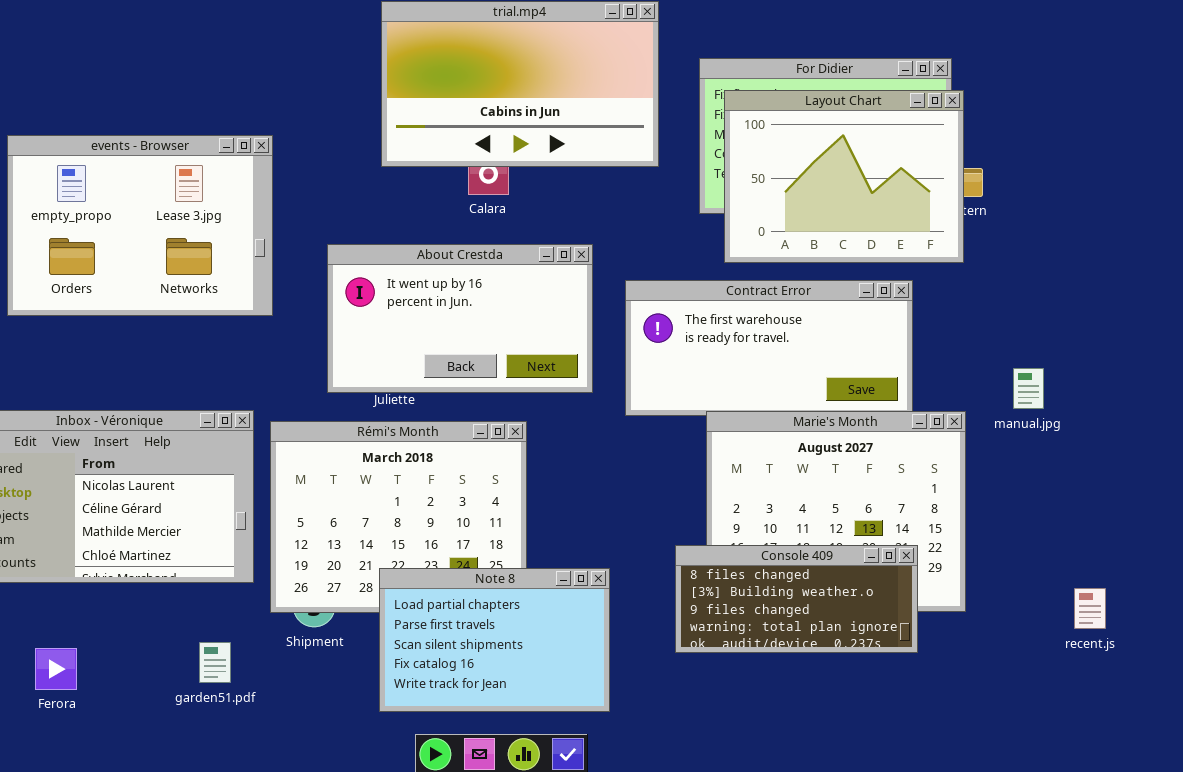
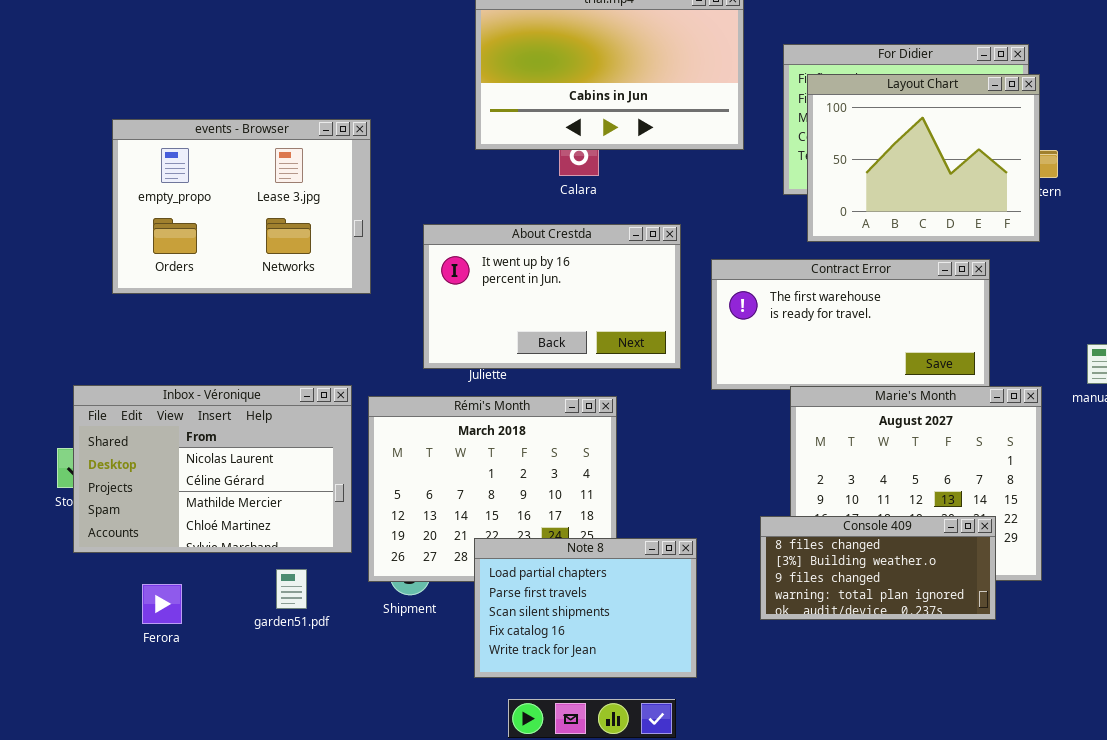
garden51.pdf: [199,642,231,683] -> [276,569,307,609], moved
Ferora: [35,648,77,690] -> [142,584,182,624], moved

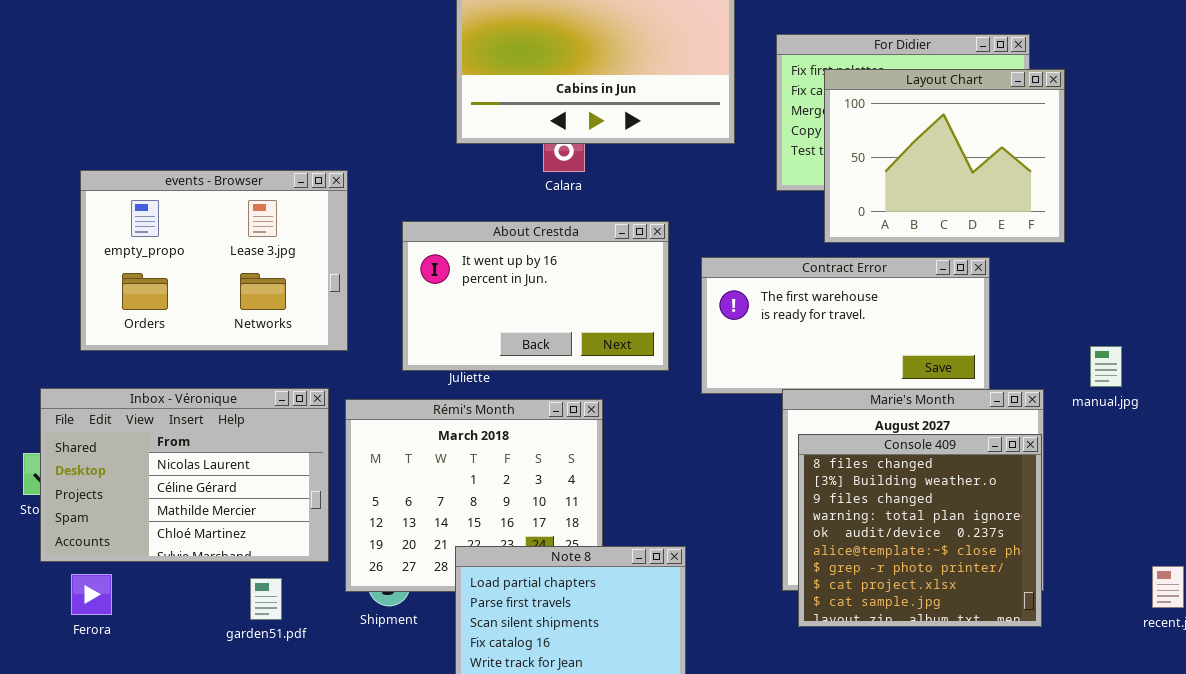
Layout Chart: [807,74,1040,242] -> [824,69,1065,243], moved
events - Browser: [112,119,371,294] -> [80,170,348,351], moved
Console 409: [760,516,996,620] -> [798,434,1042,627], moved, resized
Ferora: [142,584,182,624] -> [71,574,112,615], moved

